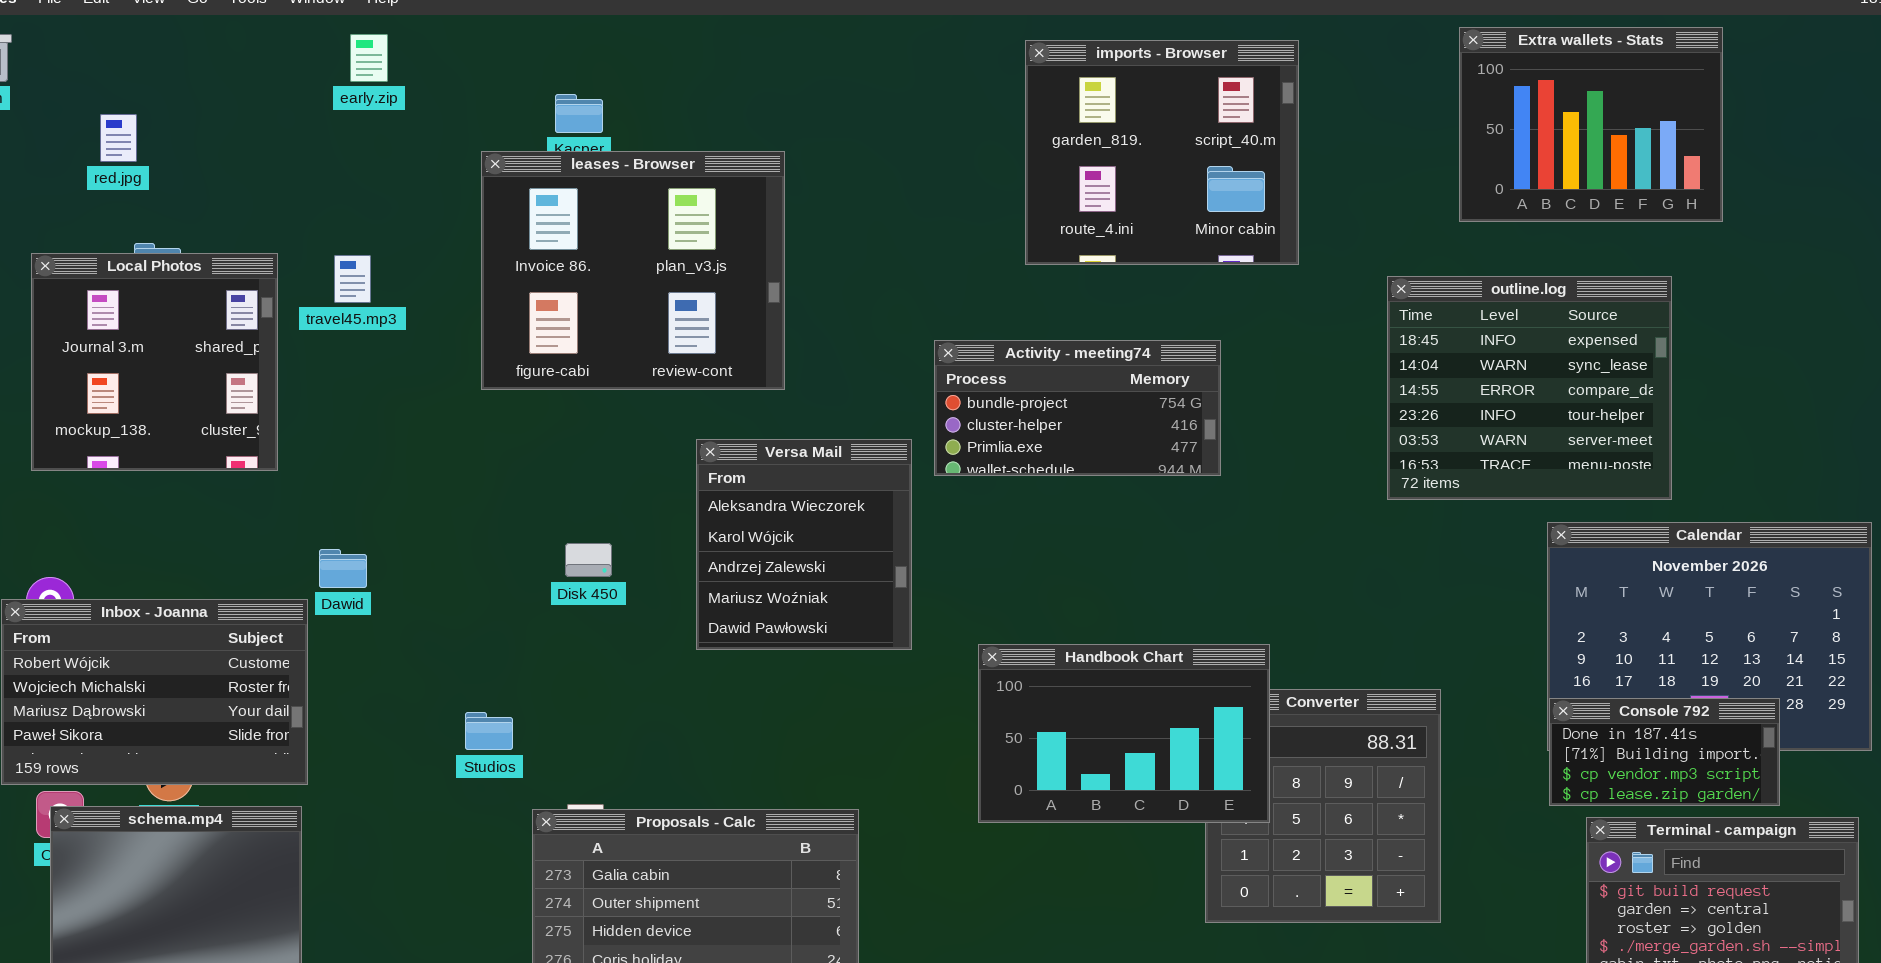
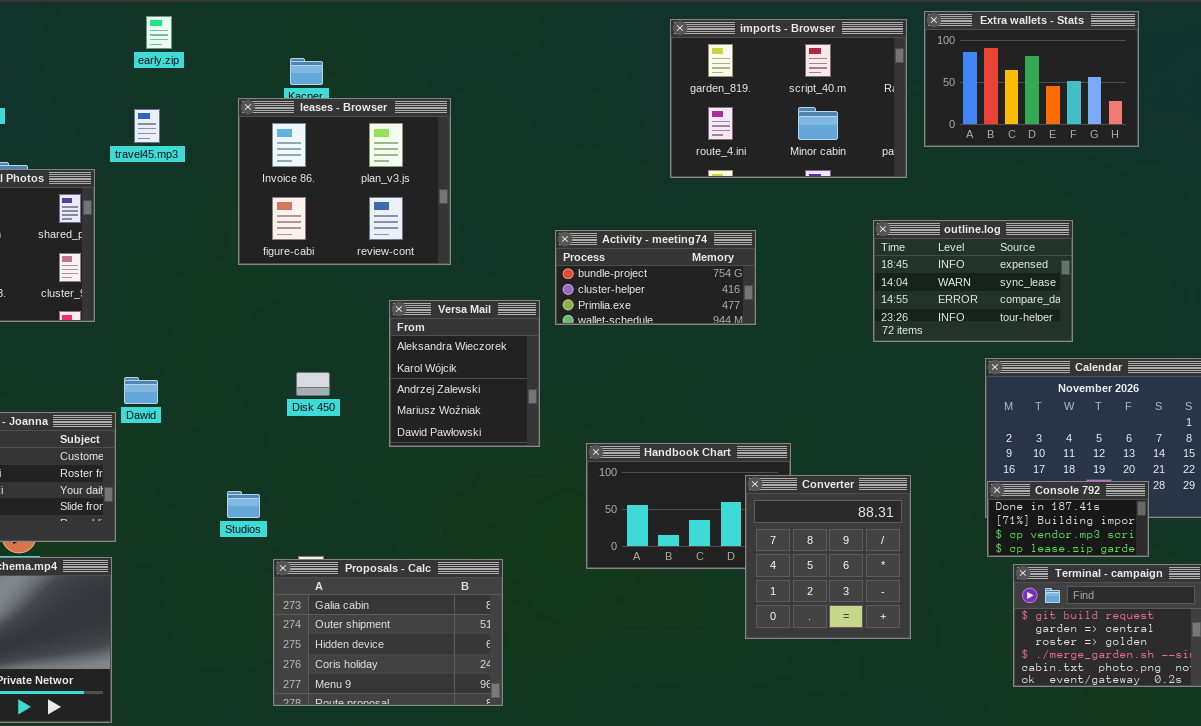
Extra wallets - Stats: [1459,27,1723,222] -> [924,11,1139,147], resized
imports - Browser: [1025,40,1299,265] -> [670,19,907,178], moved, resized
travel45.mp3: [334,255,371,303] -> [134,109,160,143], moved
outline.log: [1387,276,1672,500] -> [873,220,1073,342], resized
Converter: [1205,689,1441,923] -> [745,475,911,639], raised

